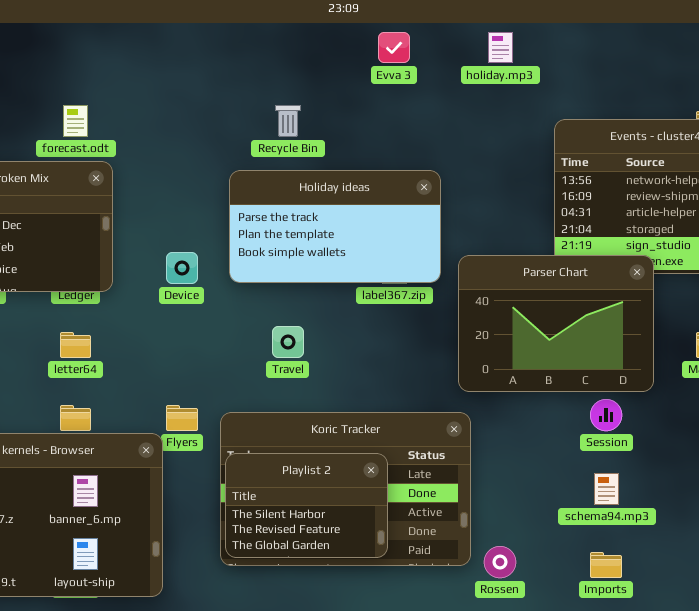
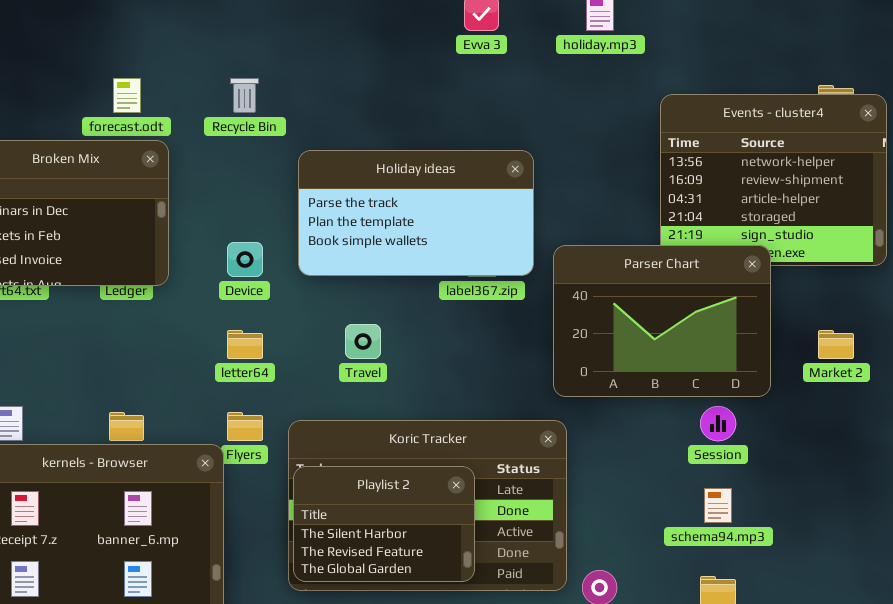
Recycle Bin: [275,105,301,137] -> [230,78,259,113], moved
letter64: [60,332,91,358] -> [227,330,263,359], moved

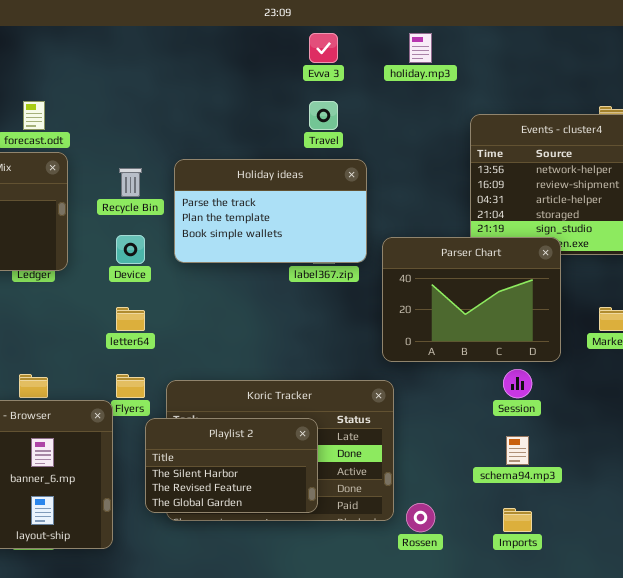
Recycle Bin: [230,78,259,113] -> [119,168,142,197], moved
Travel: [345,324,381,359] -> [309,101,338,130], moved
Playlist 2: [293,466,475,582] -> [145,418,318,513], resized

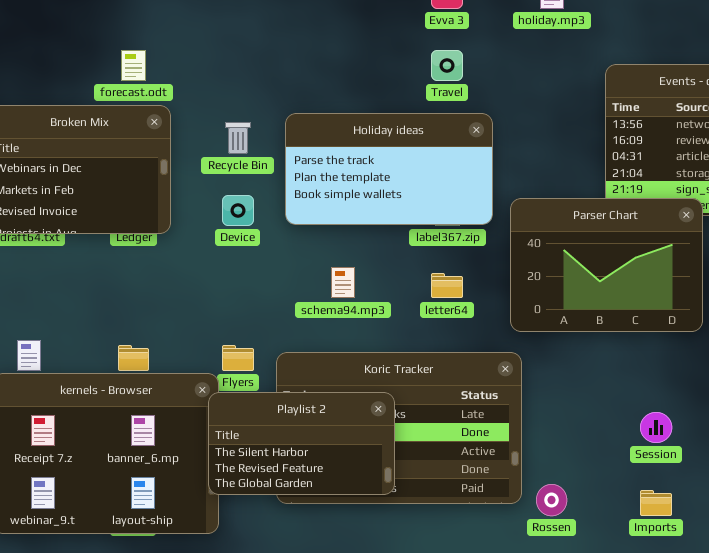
letter64: [116,307,145,331] -> [431,273,463,298], moved
Session: [503,369,532,398] -> [640,412,672,443], moved
Playlist 2: [145,418,318,513] -> [208,392,395,495], moved
schema94.mp3: [506,436,529,465] -> [331,267,355,298], moved

